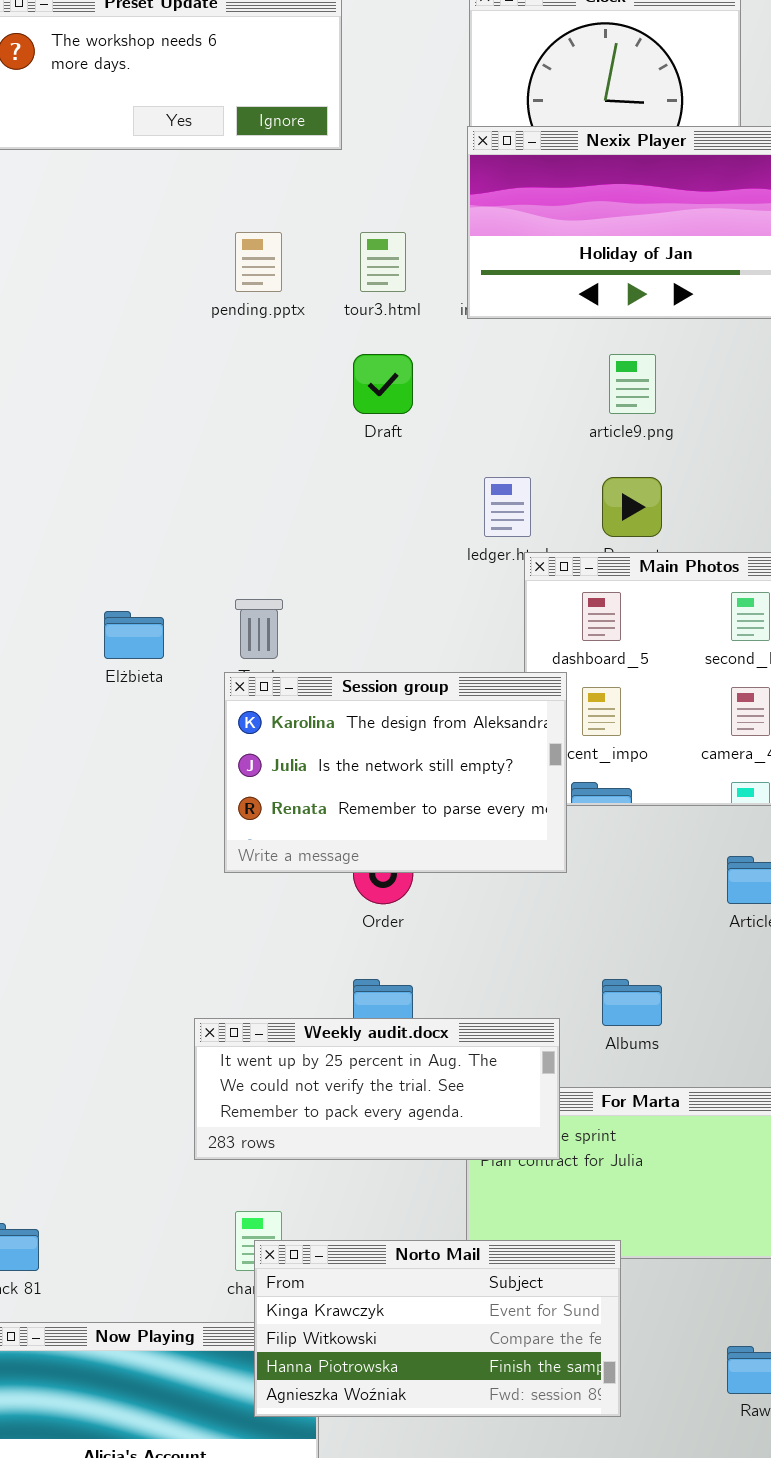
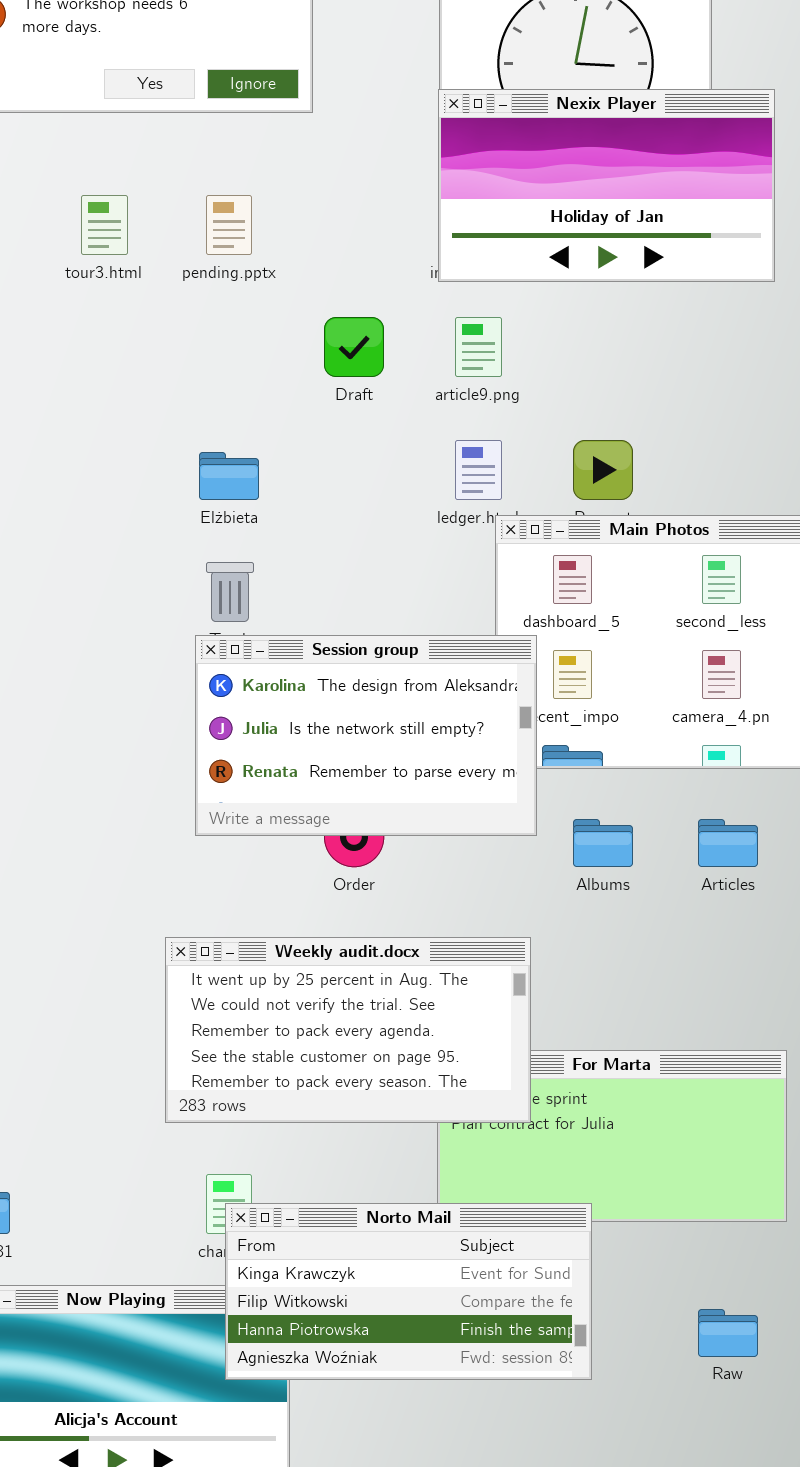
tour3.html: [360,232,406,292] -> [81,195,128,255], moved
article9.png: [609,354,656,414] -> [455,317,502,377], moved
Elżbieta: [104,611,164,659] -> [199,452,259,500], moved
Albums: [602,979,662,1026] -> [573,819,633,867], moved
Weekly audit.docx: [194,1018,560,1160] -> [165,937,531,1123], resized

